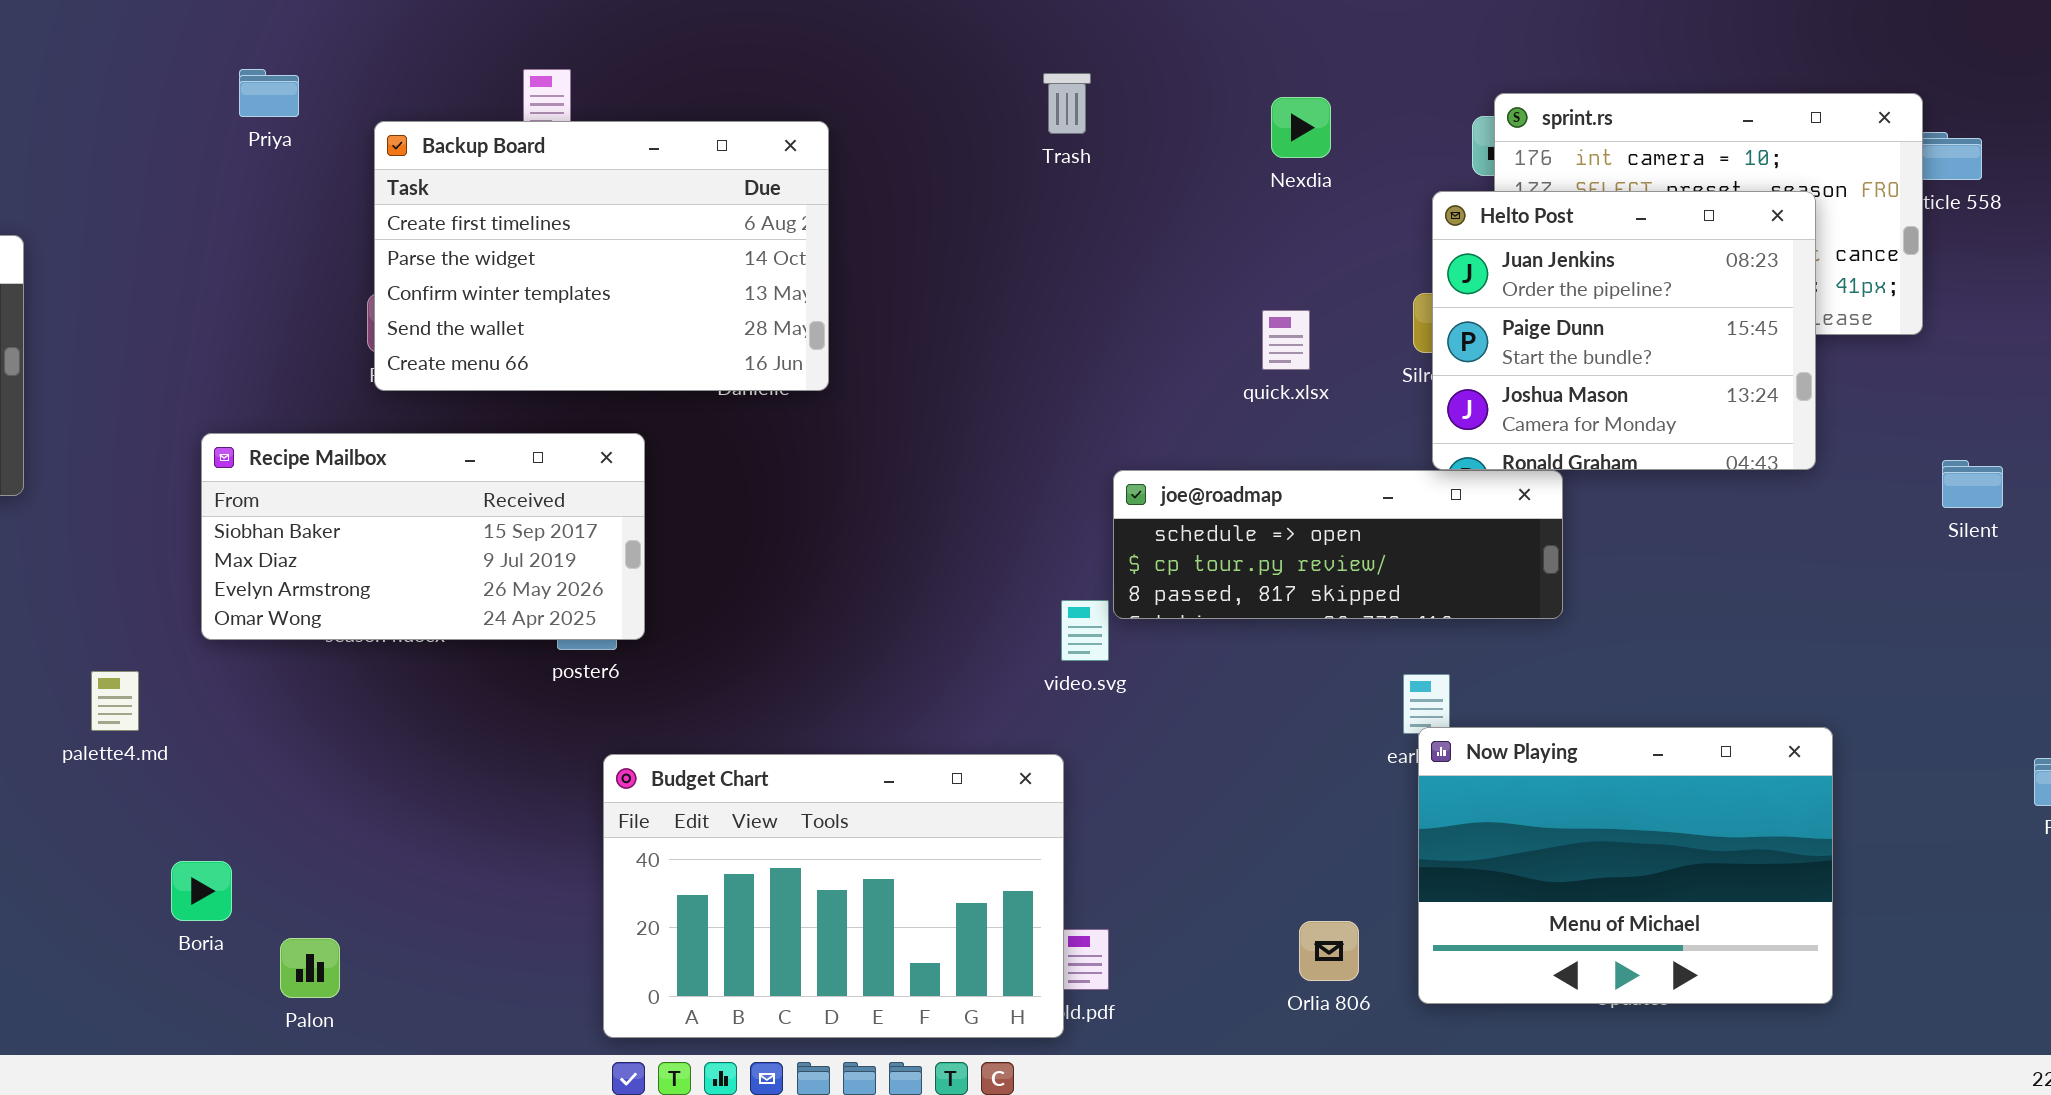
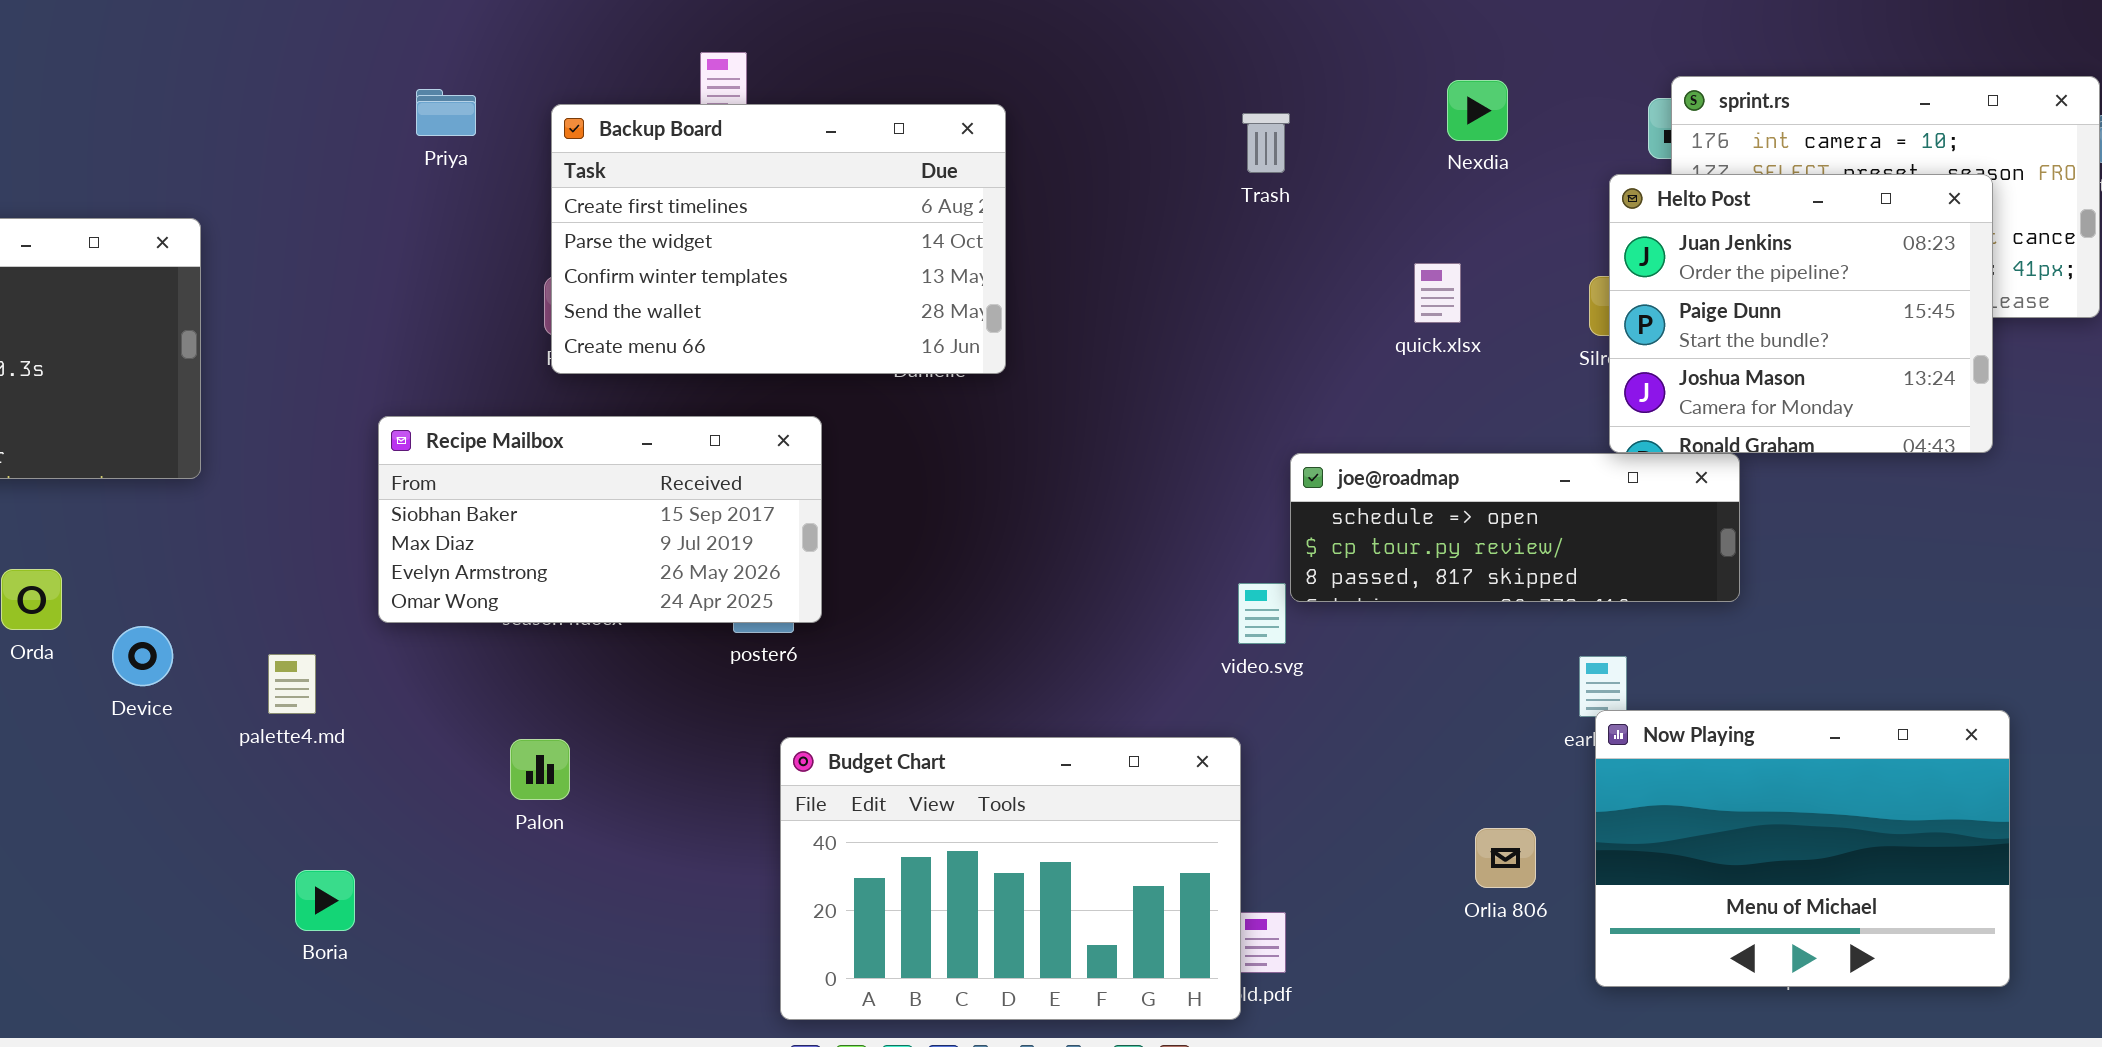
Priya: [239,69,299,117] -> [416,89,476,136], moved
Trash: [1043,73,1091,134] -> [1242,113,1290,173], moved
quick.xlsx: [1262,310,1310,370] -> [1414,263,1461,323], moved
Boria: [171,861,232,921] -> [295,870,355,931], moved
Orlia 806: [1299,921,1359,981] -> [1475,828,1536,888], moved
Palon: [280,938,340,998] -> [510,739,570,800], moved

